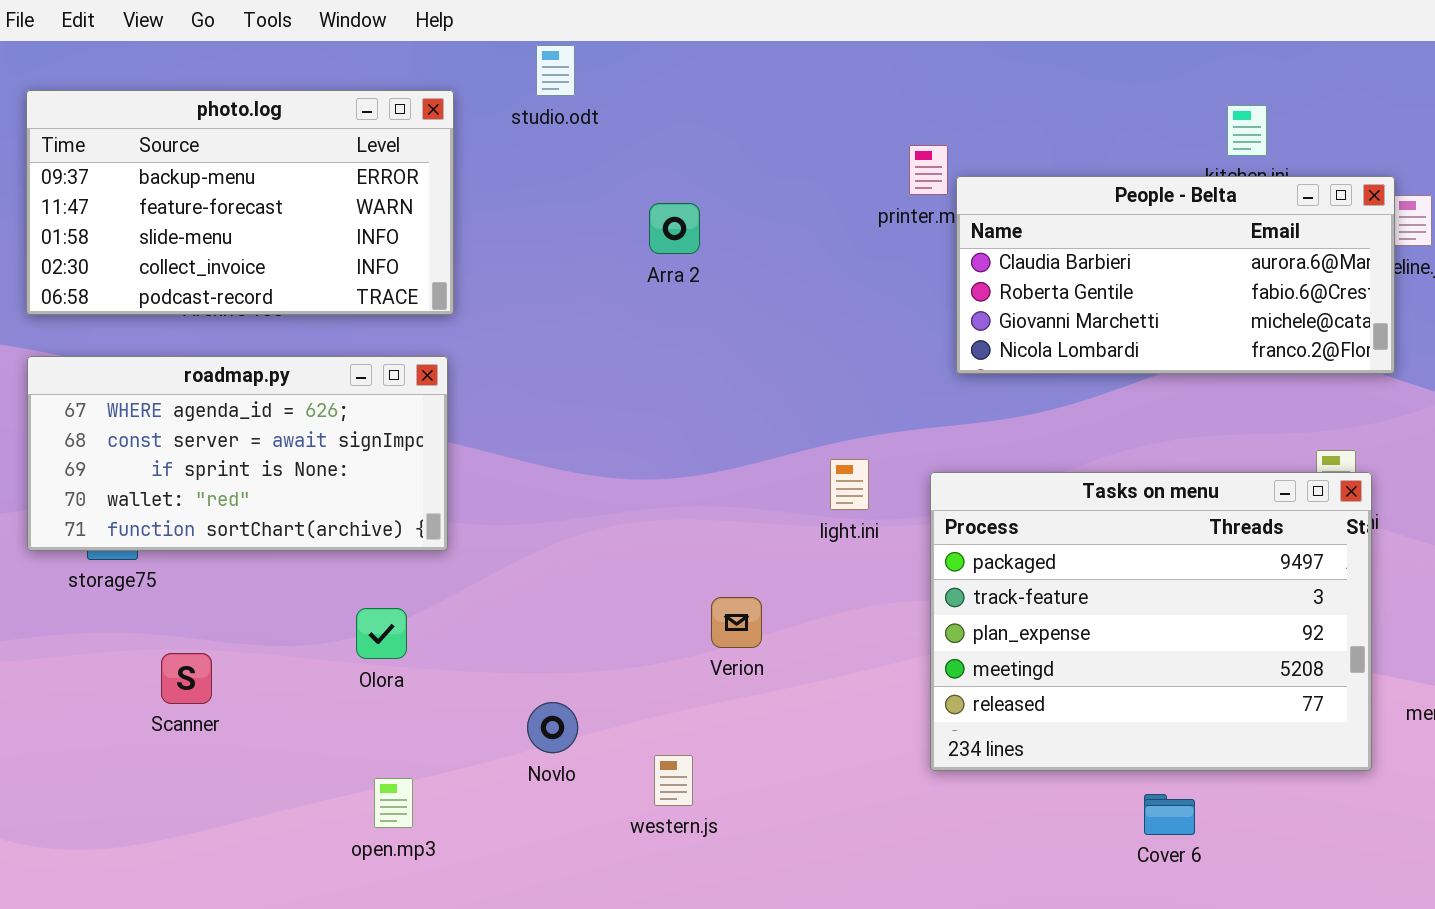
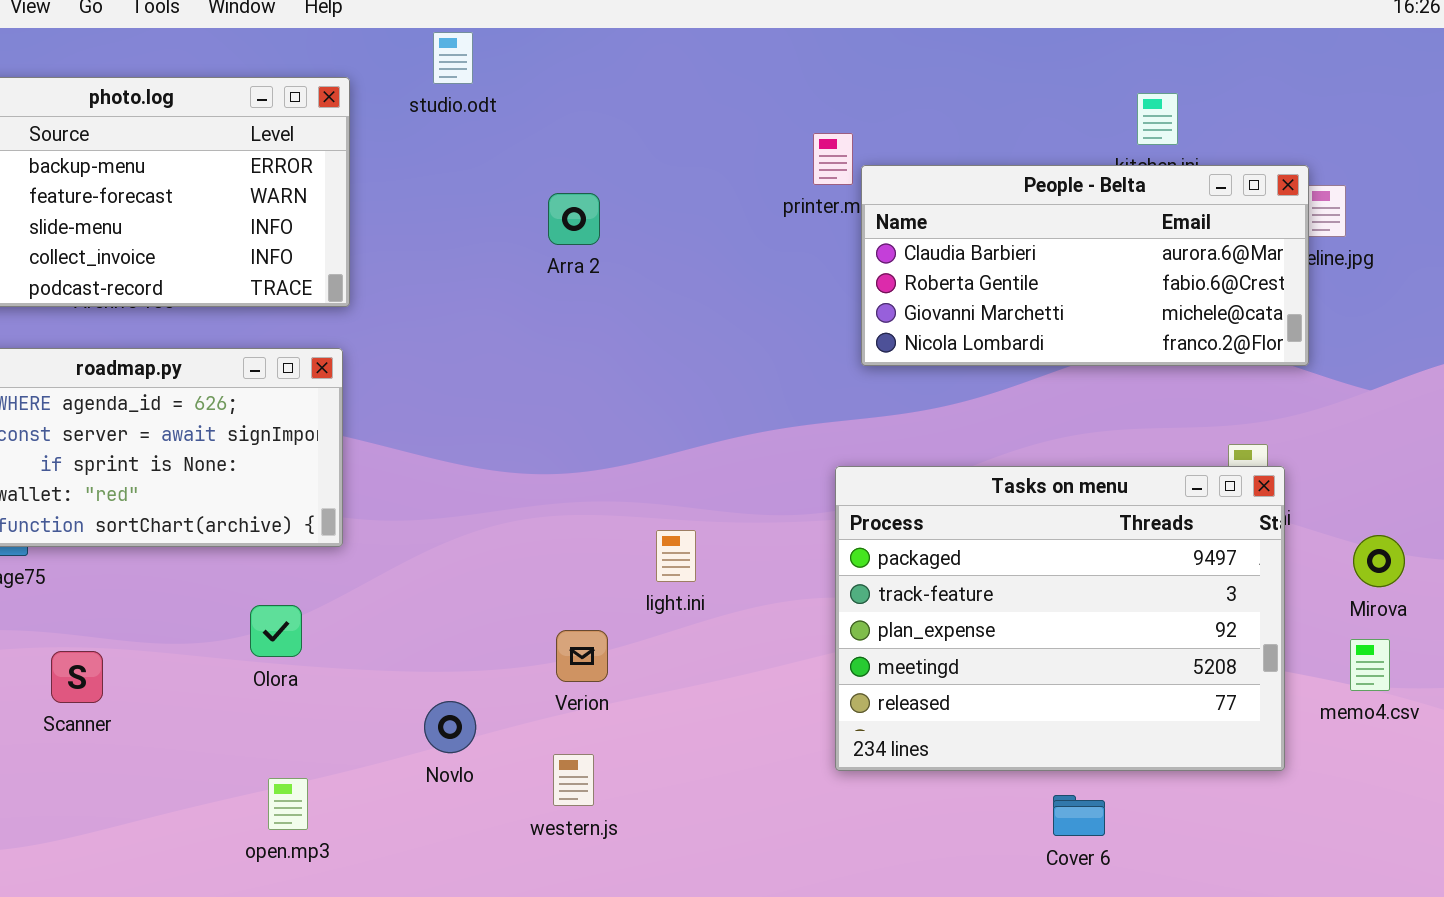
light.ini: [830,459,869,510] -> [656,530,696,582], moved
Verion: [711,597,762,648] -> [556,630,608,682], moved

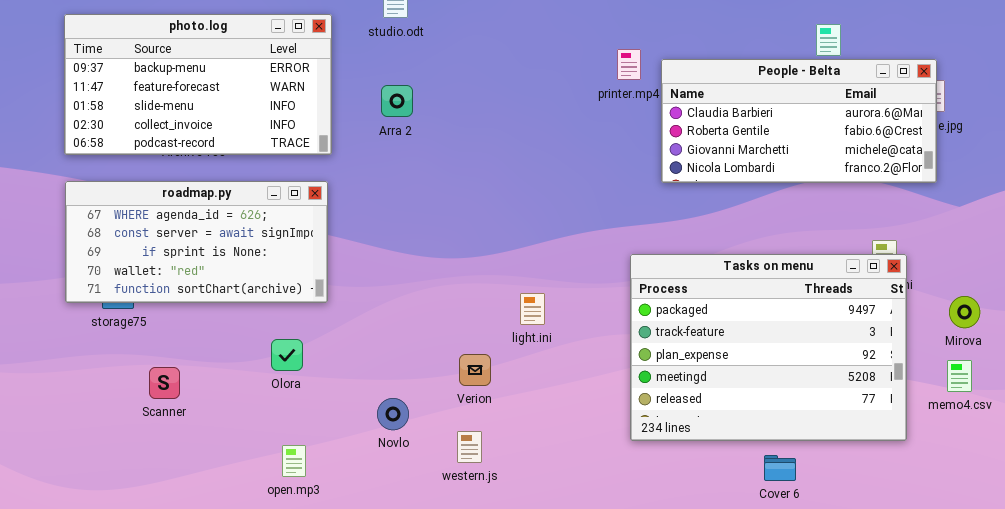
People - Belta: [861,165,1309,366] -> [661,59,937,183], moved
Arra 2: [548,193,600,245] -> [381,85,413,117], moved

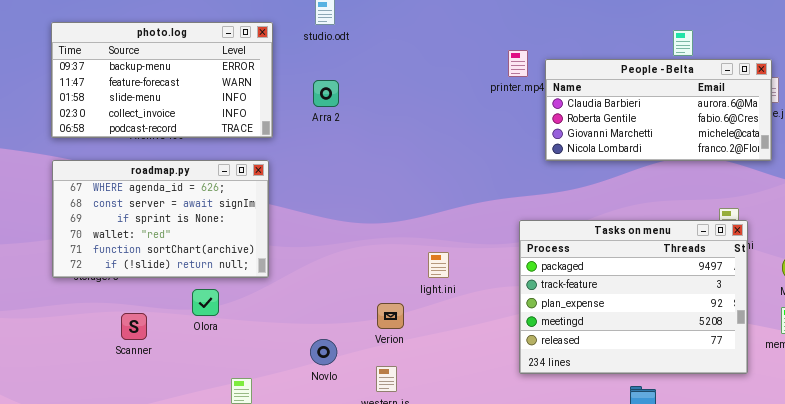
roadmap.py: [65,181,328,303] -> [52,160,269,278], resized
Olora: [271,339,303,371] -> [192,289,219,316], moved

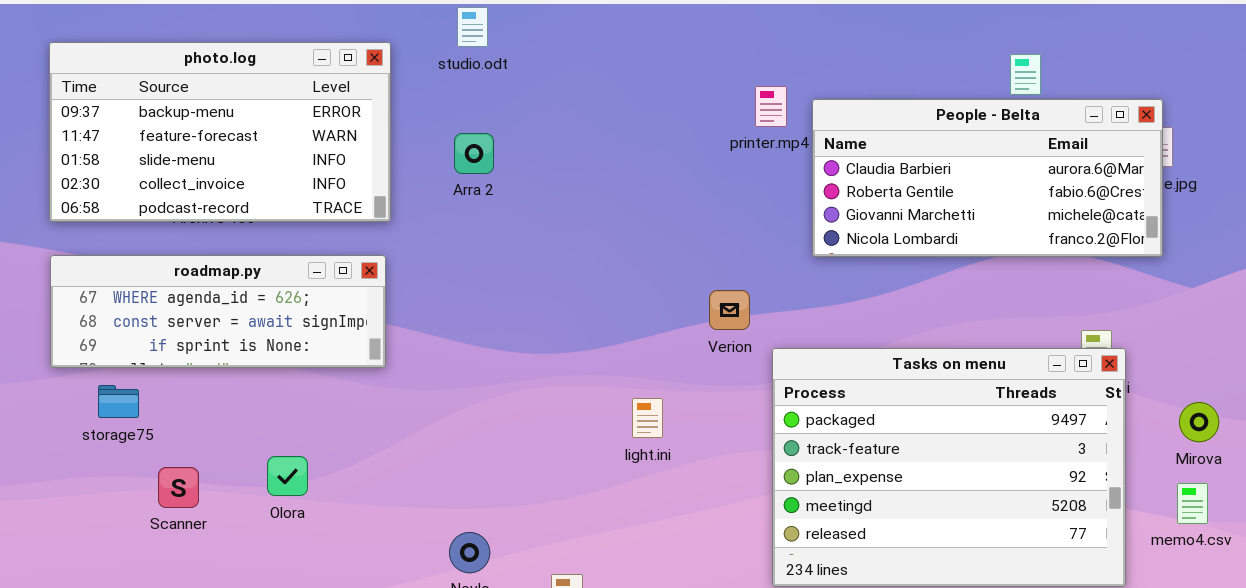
roadmap.py: [52,160,269,278] -> [50,255,386,368], resized
Verion: [377,303,404,329] -> [709,290,750,330], moved
Scanner: [121,313,147,340] -> [158,467,199,508], moved

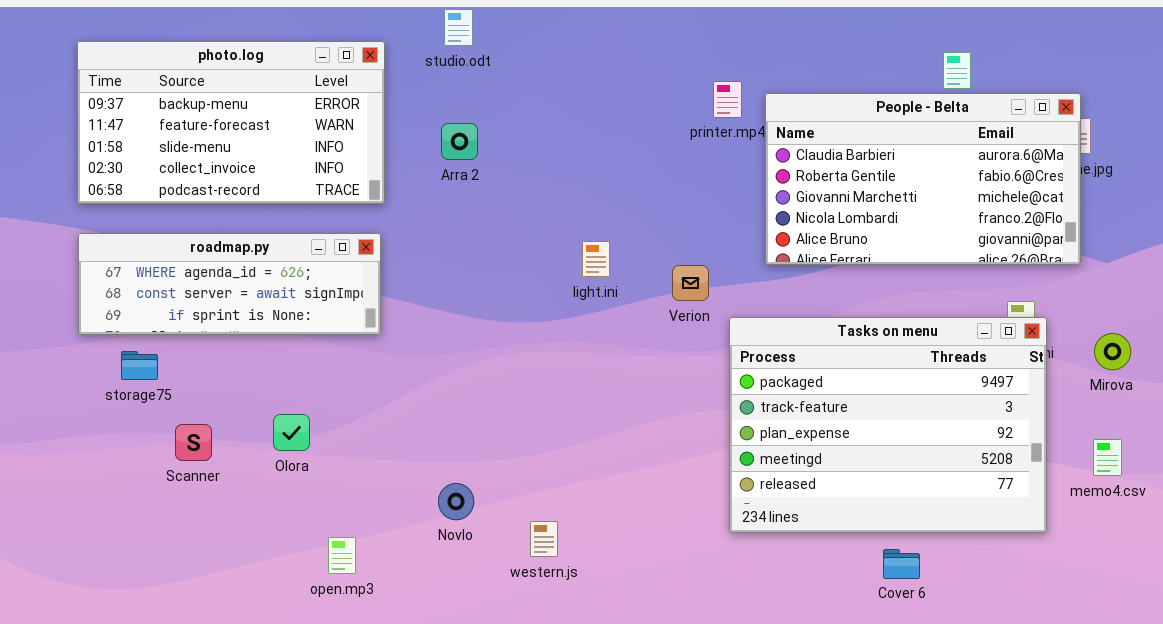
People - Belta: [812,99,1163,257] -> [765,93,1081,265], resized
light.ini: [632,398,663,438] -> [582,241,610,277], moved
Mirova: [1179,402,1219,442] -> [1094,333,1131,370], moved

